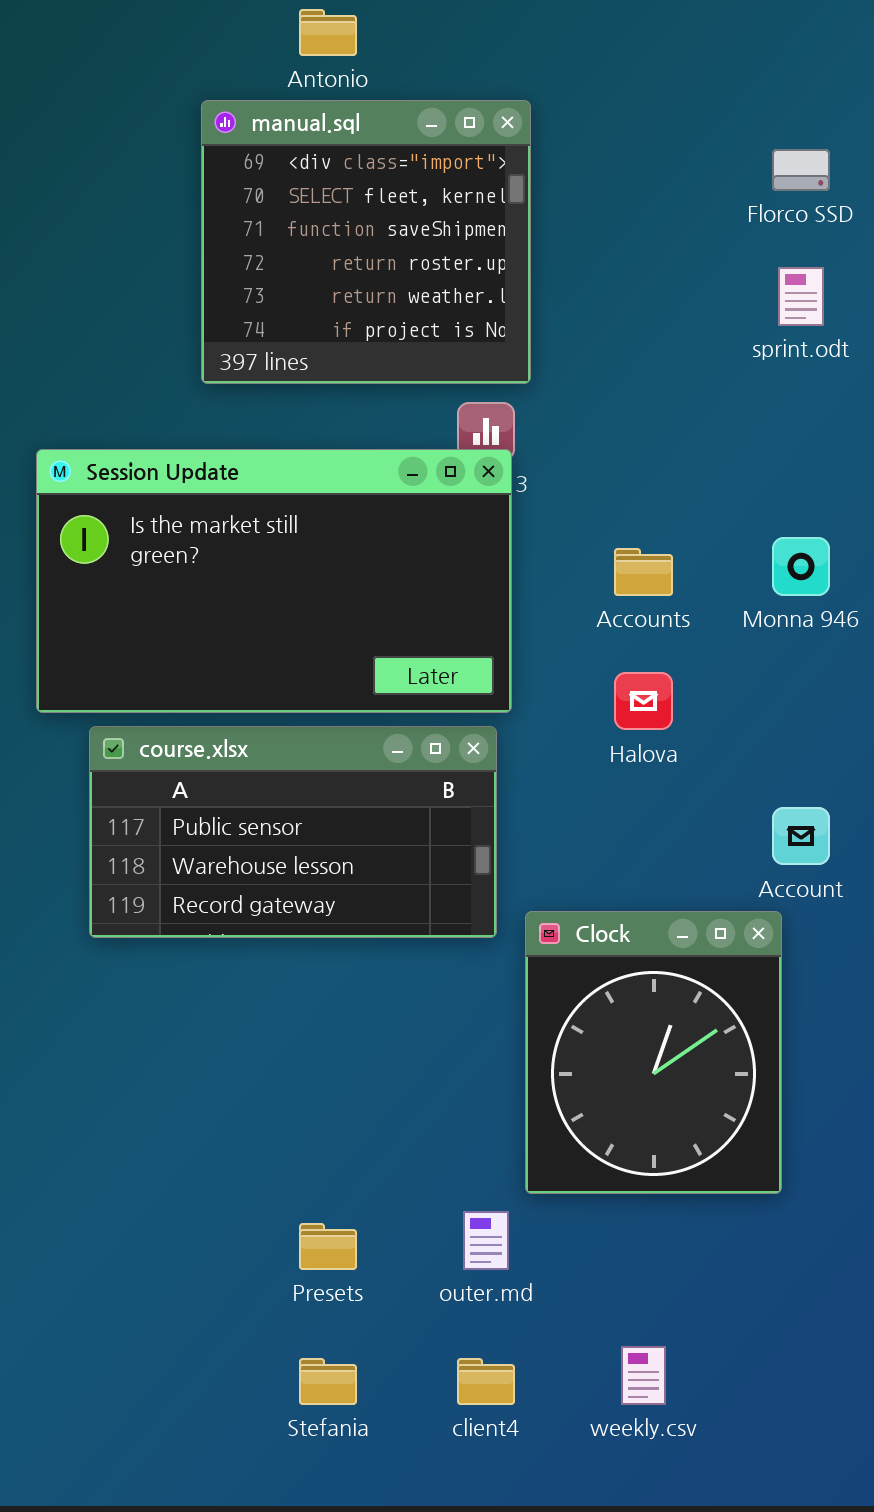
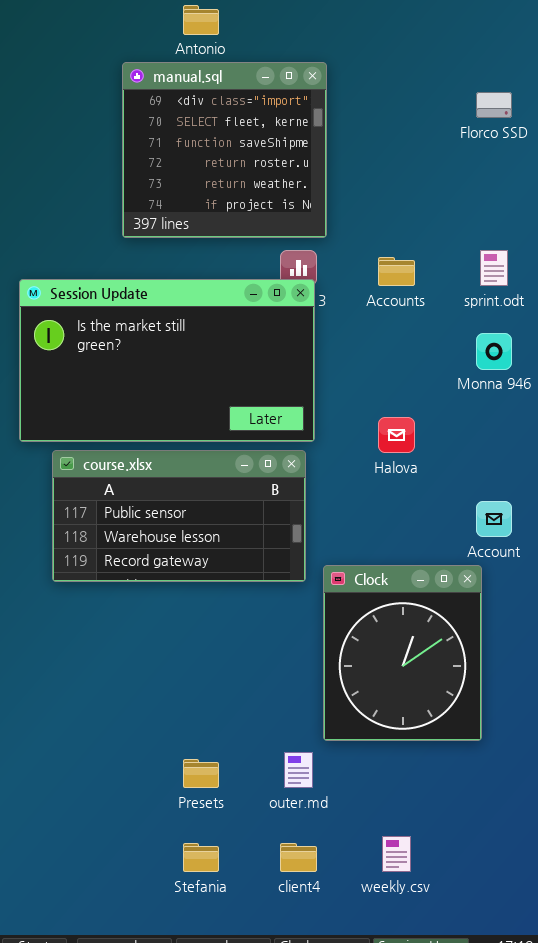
sprint.odt: [778,267,824,326] -> [480,250,508,286], moved
Accounts: [614,548,673,596] -> [378,257,415,286], moved

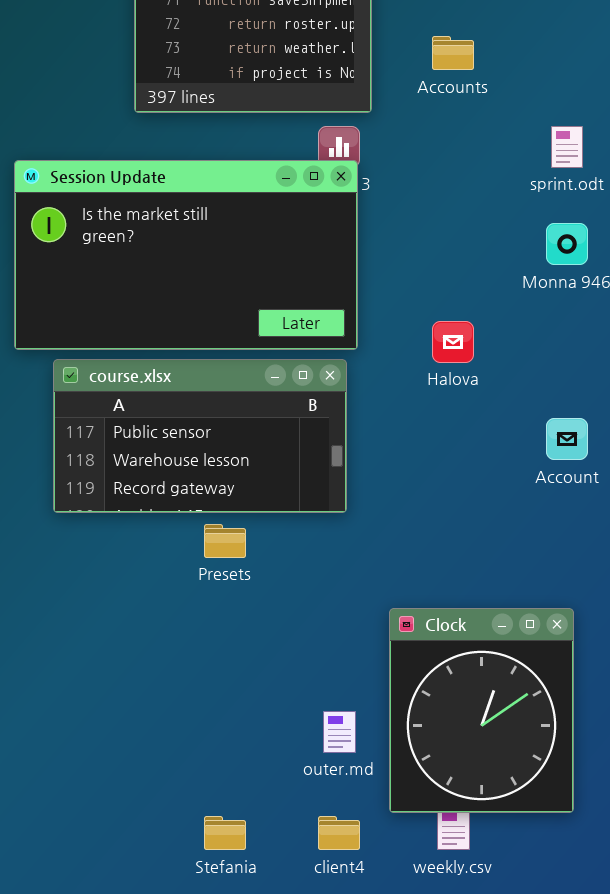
Accounts: [378,257,415,286] -> [432,36,474,70], moved
Clock: [323,565,482,741] -> [389,608,574,813], moved
Presets: [183,759,219,788] -> [204,524,246,558], moved

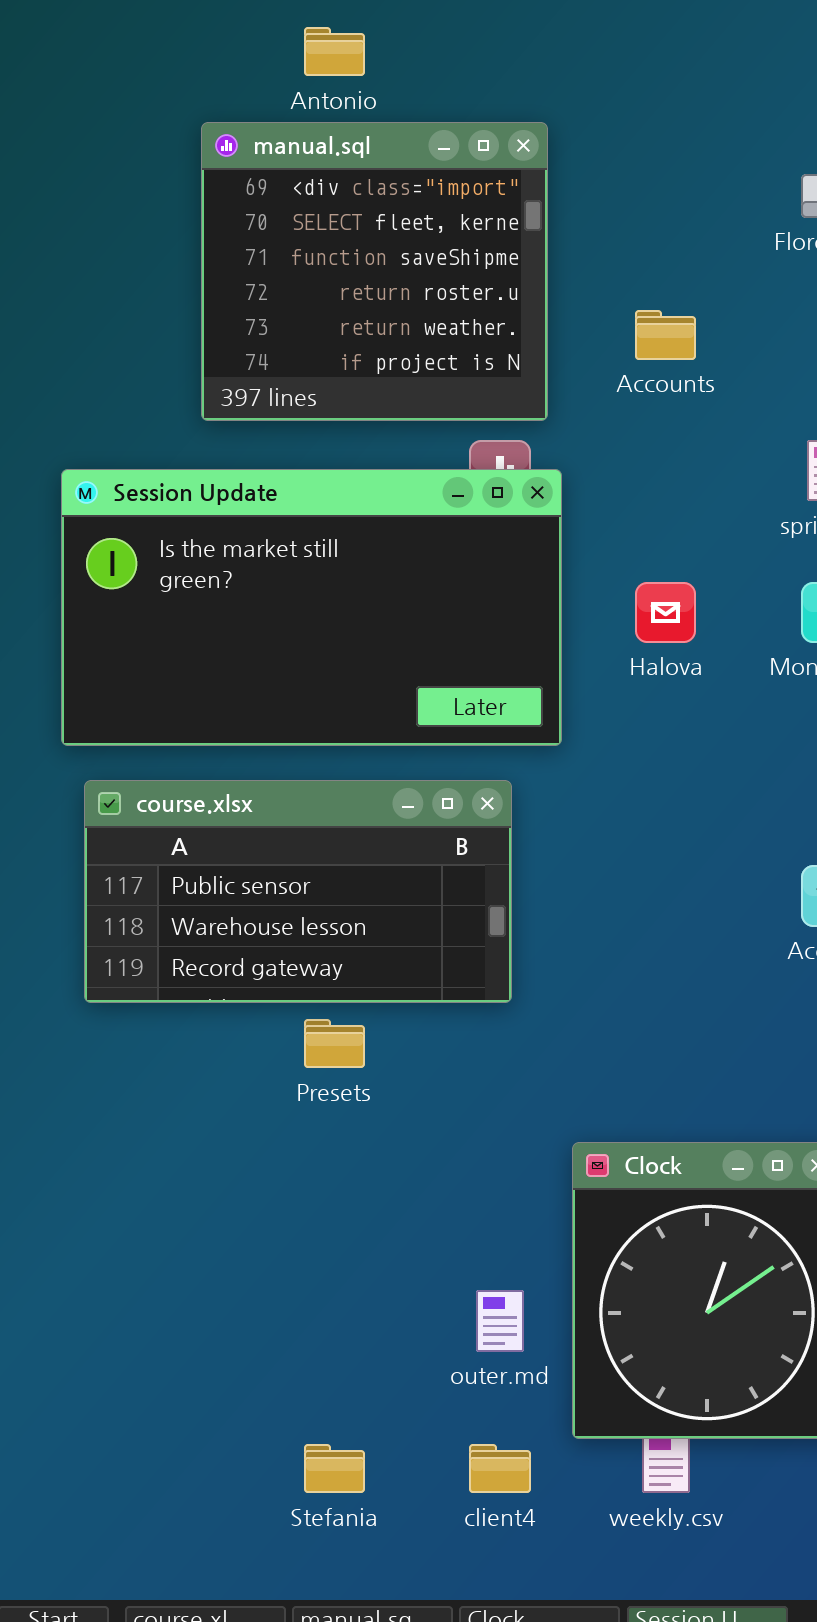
Session Update: [14,160,358,350] -> [61,469,562,746], moved
Halova: [432,321,474,363] -> [635,582,696,643], moved

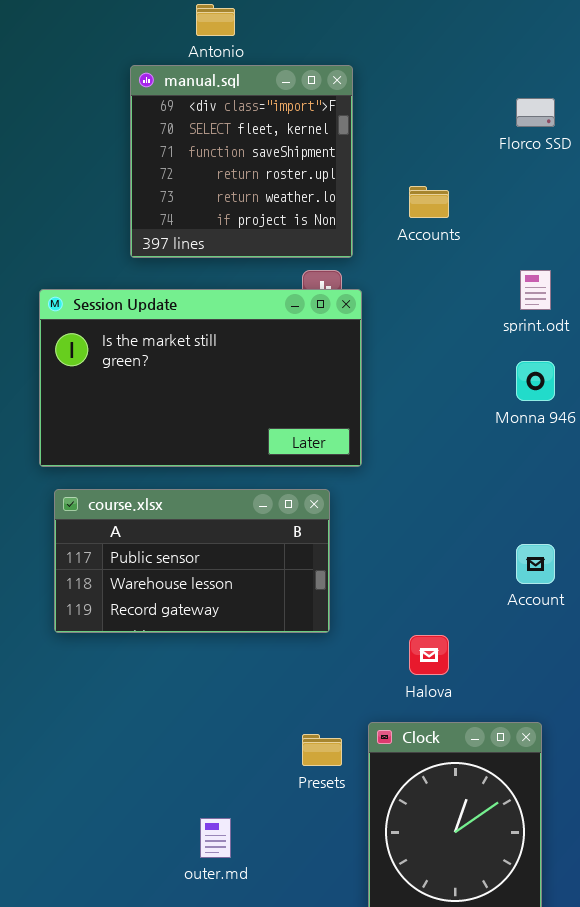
Halova: [635,582,696,643] -> [409,635,449,675], moved
Presets: [304,1019,365,1068] -> [302,734,342,766], moved
outer.md: [476,1290,524,1352] -> [200,818,231,858], moved

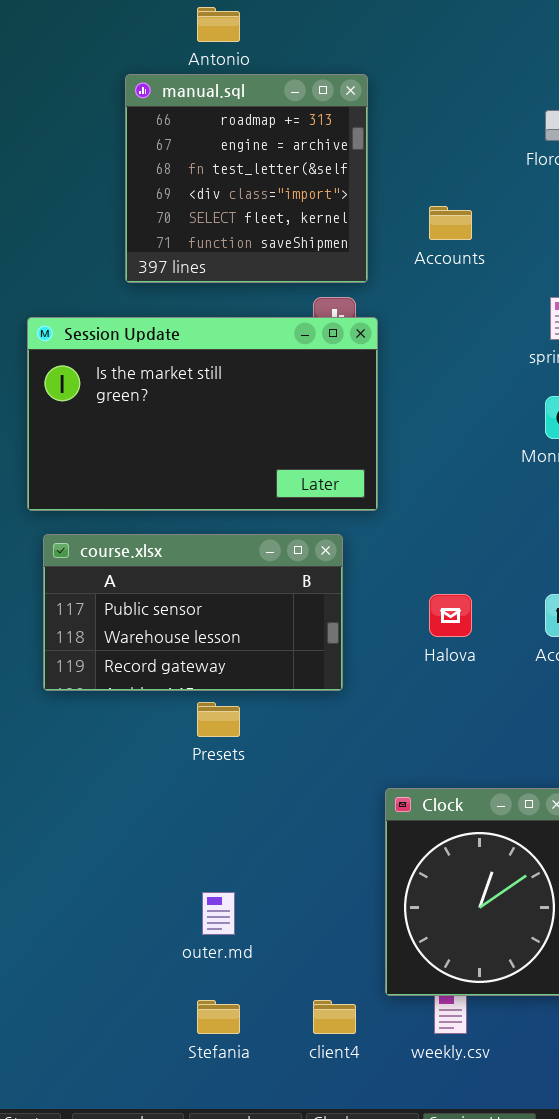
manual.sql: [130,65,353,258] -> [125,74,368,283], scrolled up 3 rows
Halova: [409,635,449,675] -> [429,594,472,637], moved
Presets: [302,734,342,766] -> [197,702,240,737], moved

